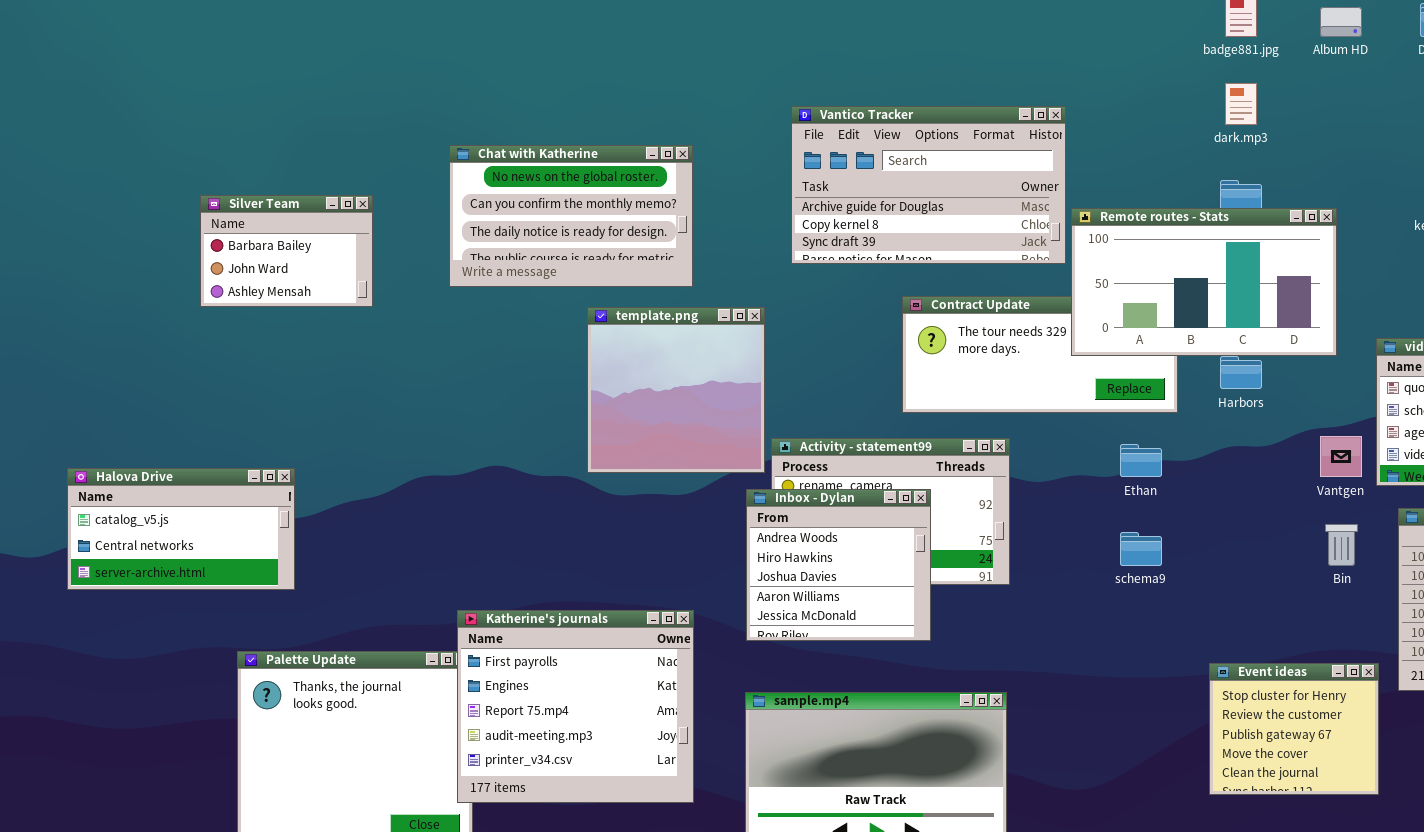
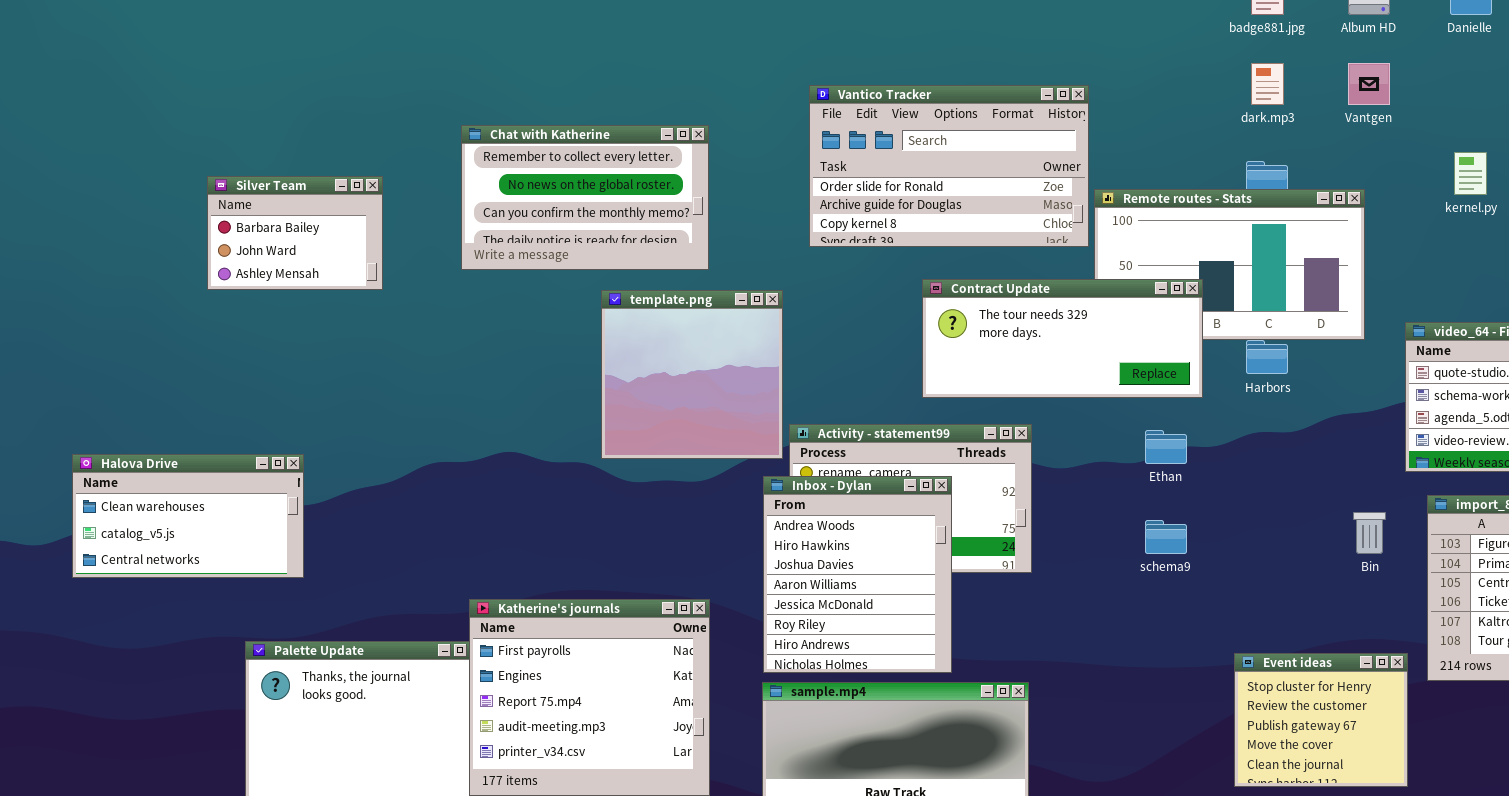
Vantico Tracker: [791,106,1066,264] -> [809,85,1089,247], scrolled up 1 row
Chat with Katherine: [449,145,693,287] -> [461,125,709,270], scrolled up 1 row
Contract Update: [902,296,1178,413] -> [922,279,1203,398], raised
Vantgen: [1320,436,1362,477] -> [1348,63,1390,105], moved
Halova Drive: [67,468,295,590] -> [72,454,304,578], scrolled up 1 row
Inbox - Dylan: [746,489,931,641] -> [763,476,952,673], resized

